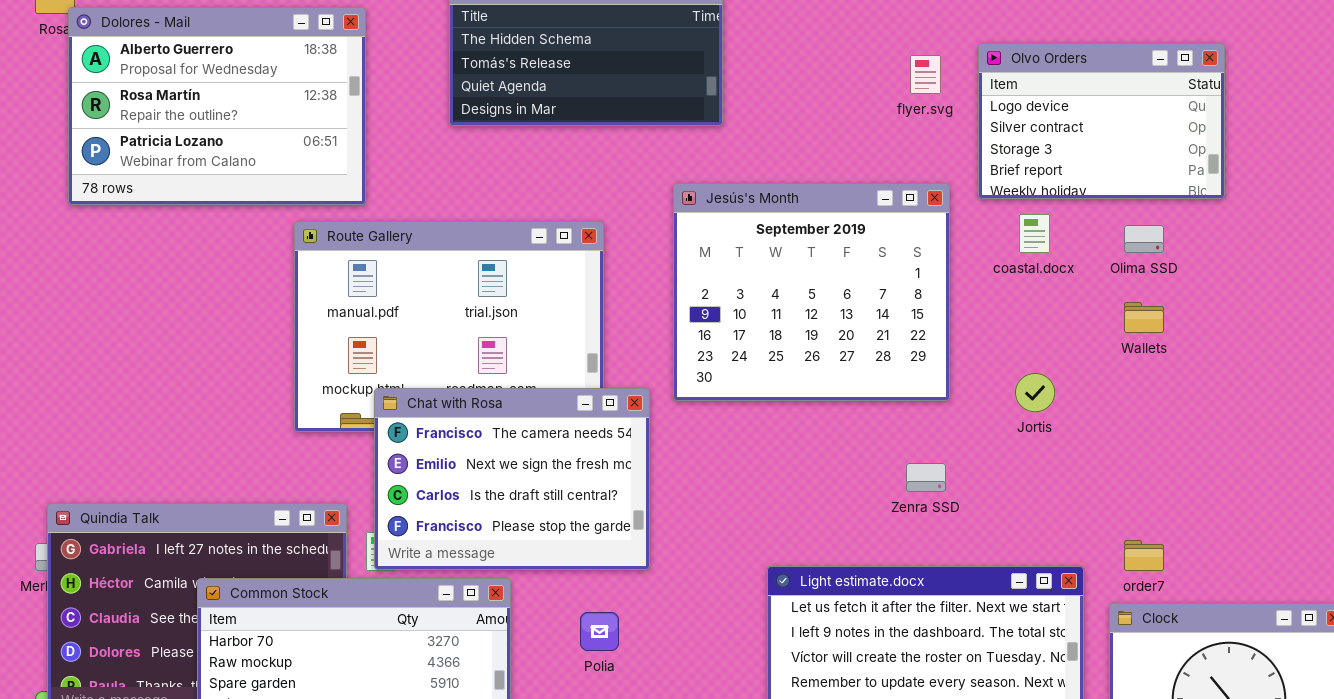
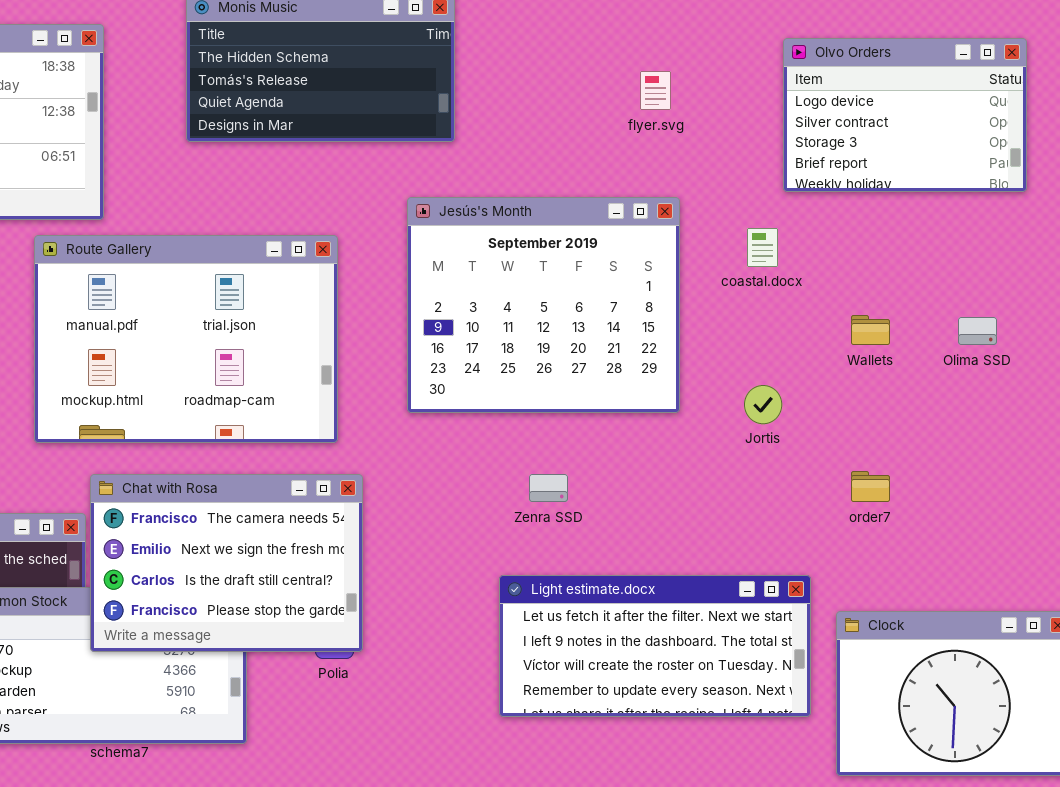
Olvo Orders: [978,43,1225,199] -> [783,38,1027,192], moved
Olima SSD: [1124,225,1164,253] -> [958,317,997,345], moved
Chat with Rosa: [374,388,650,570] -> [90,474,363,652], moved
Zenra SSD: [906,463,946,492] -> [529,474,568,502], moved
order7: [1124,540,1164,571] -> [851,471,890,502], moved

